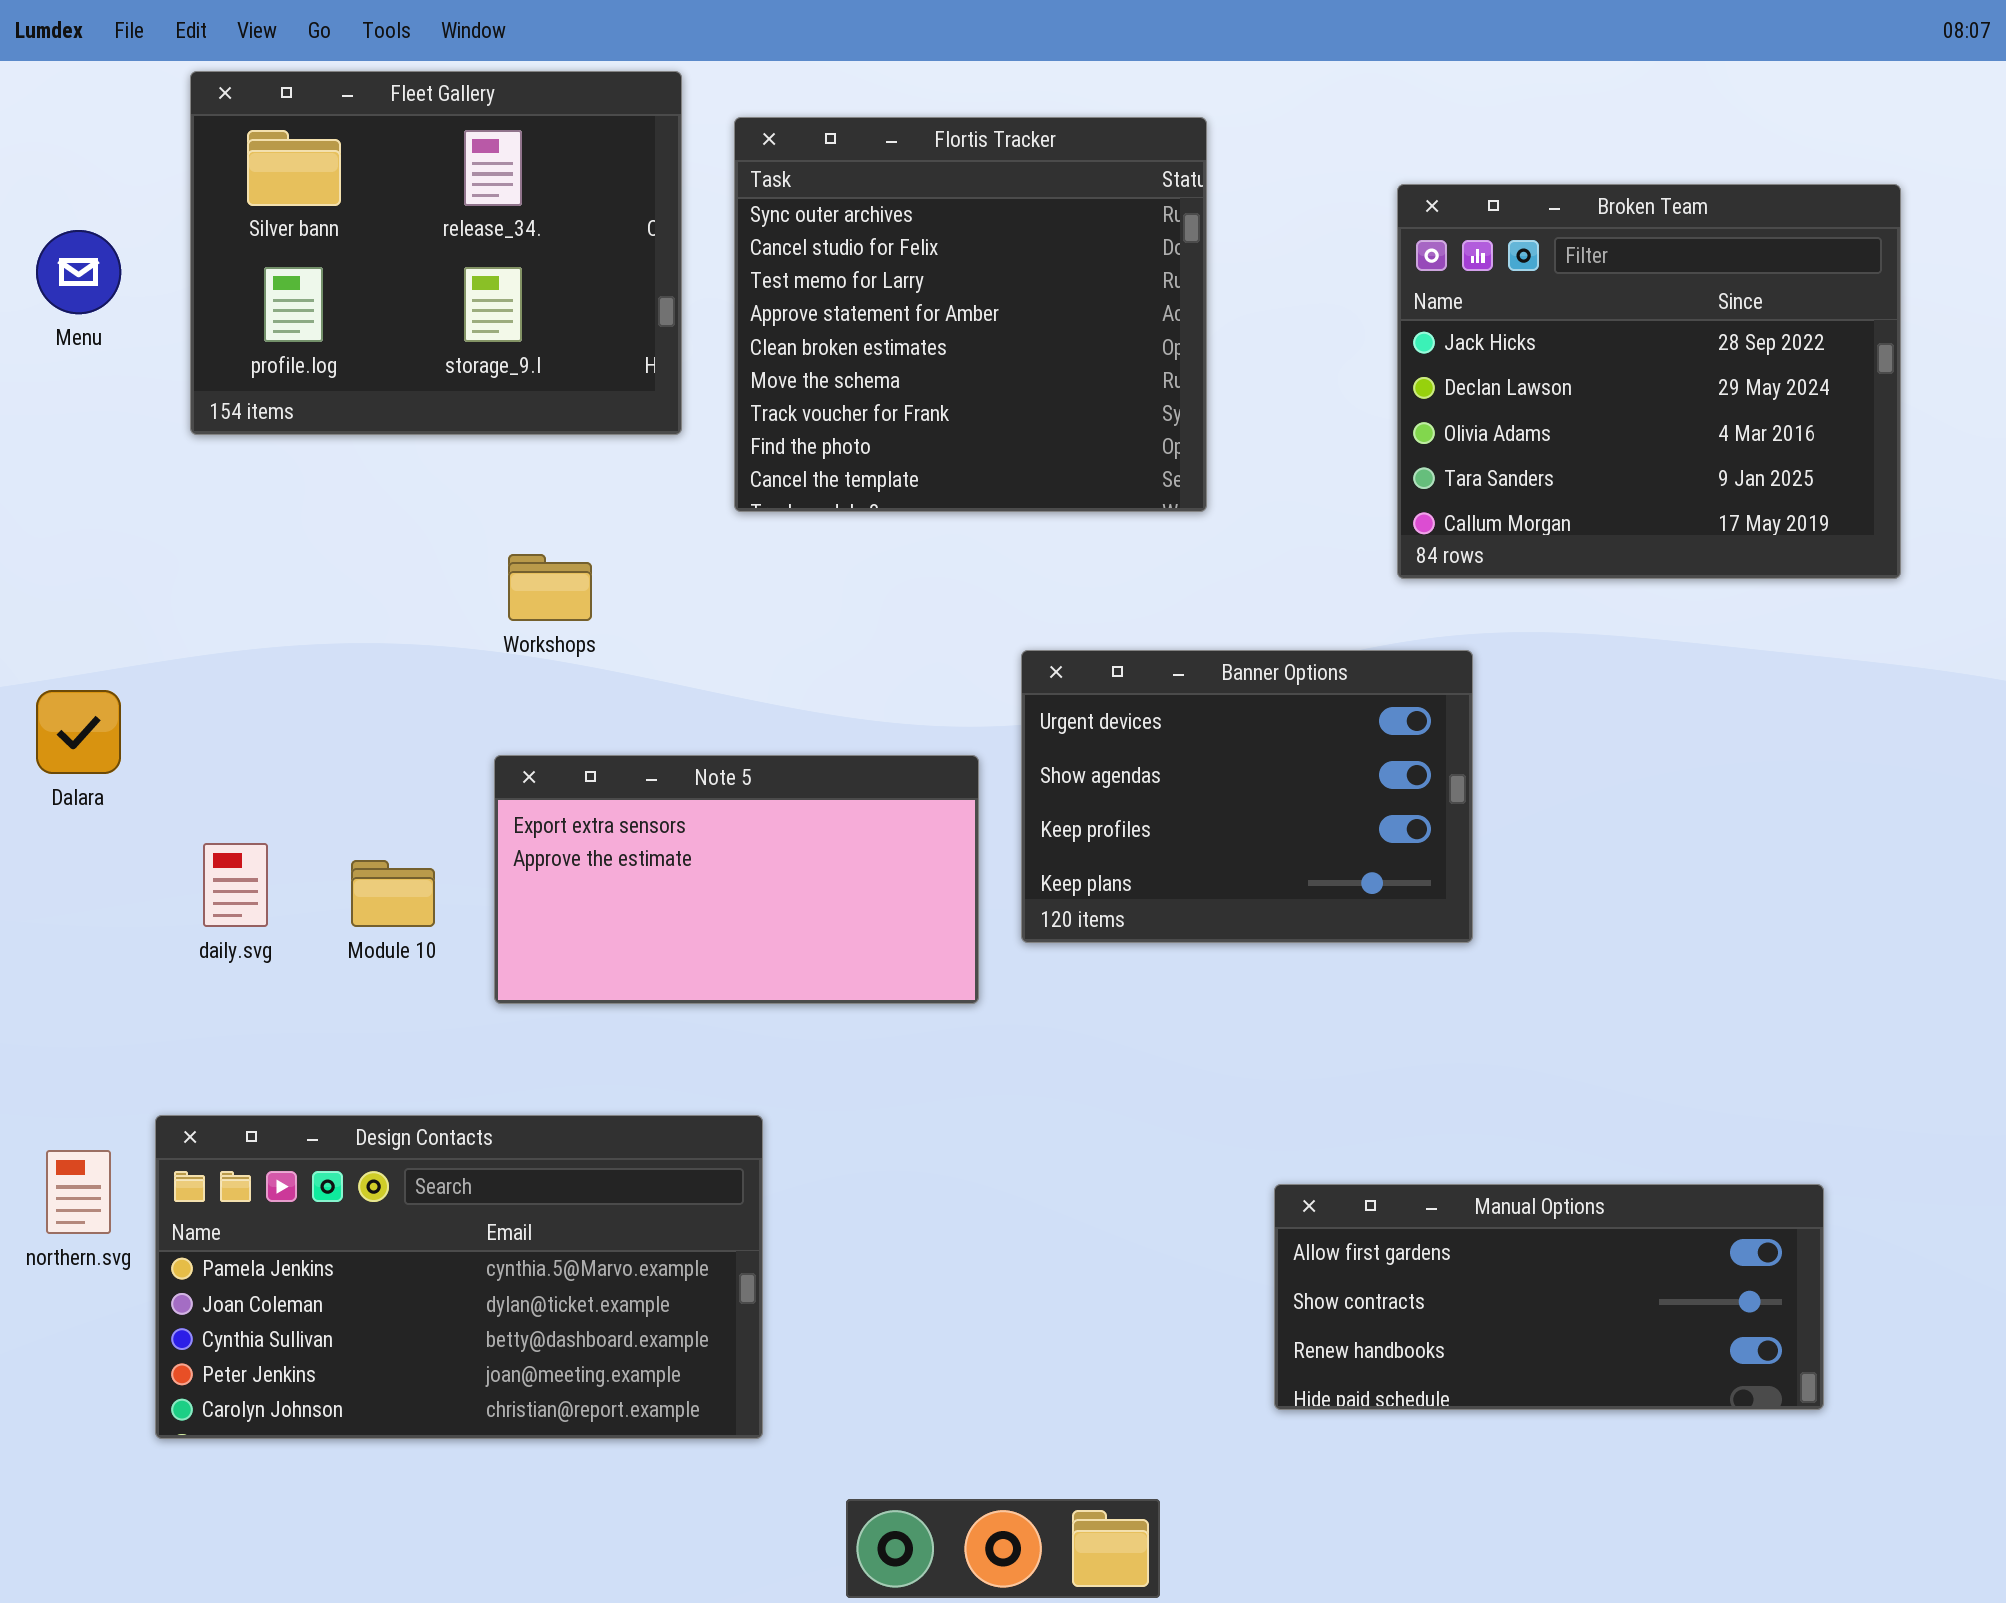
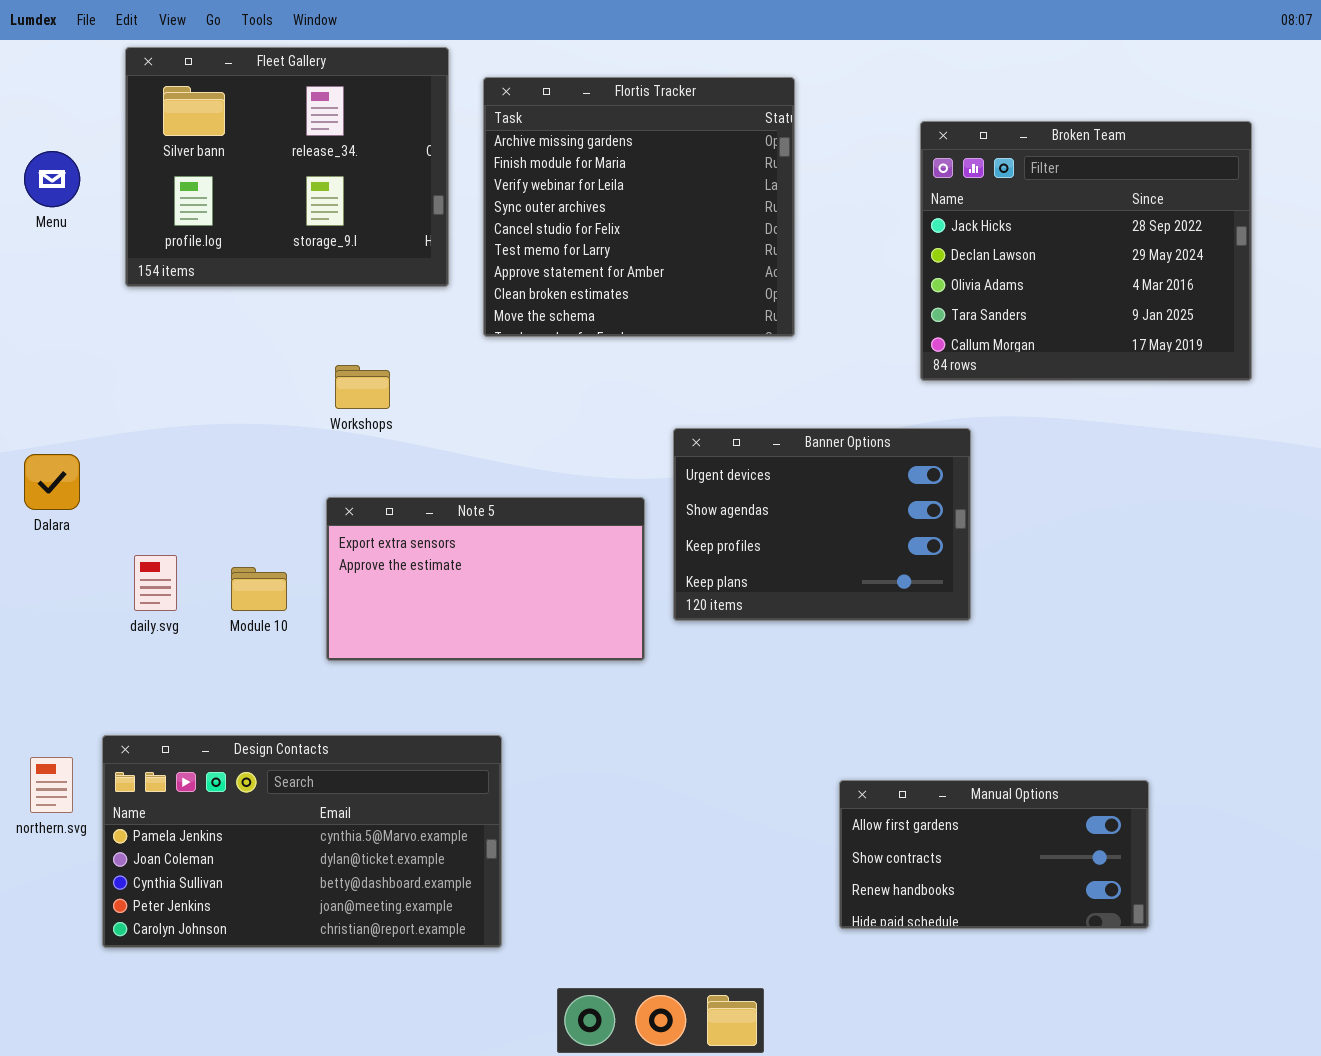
Flortis Tracker: [734,117,1207,512] -> [483,77,795,337], scrolled up 3 rows
Manual Options: [1274,1184,1824,1410] -> [839,780,1149,929], resized

